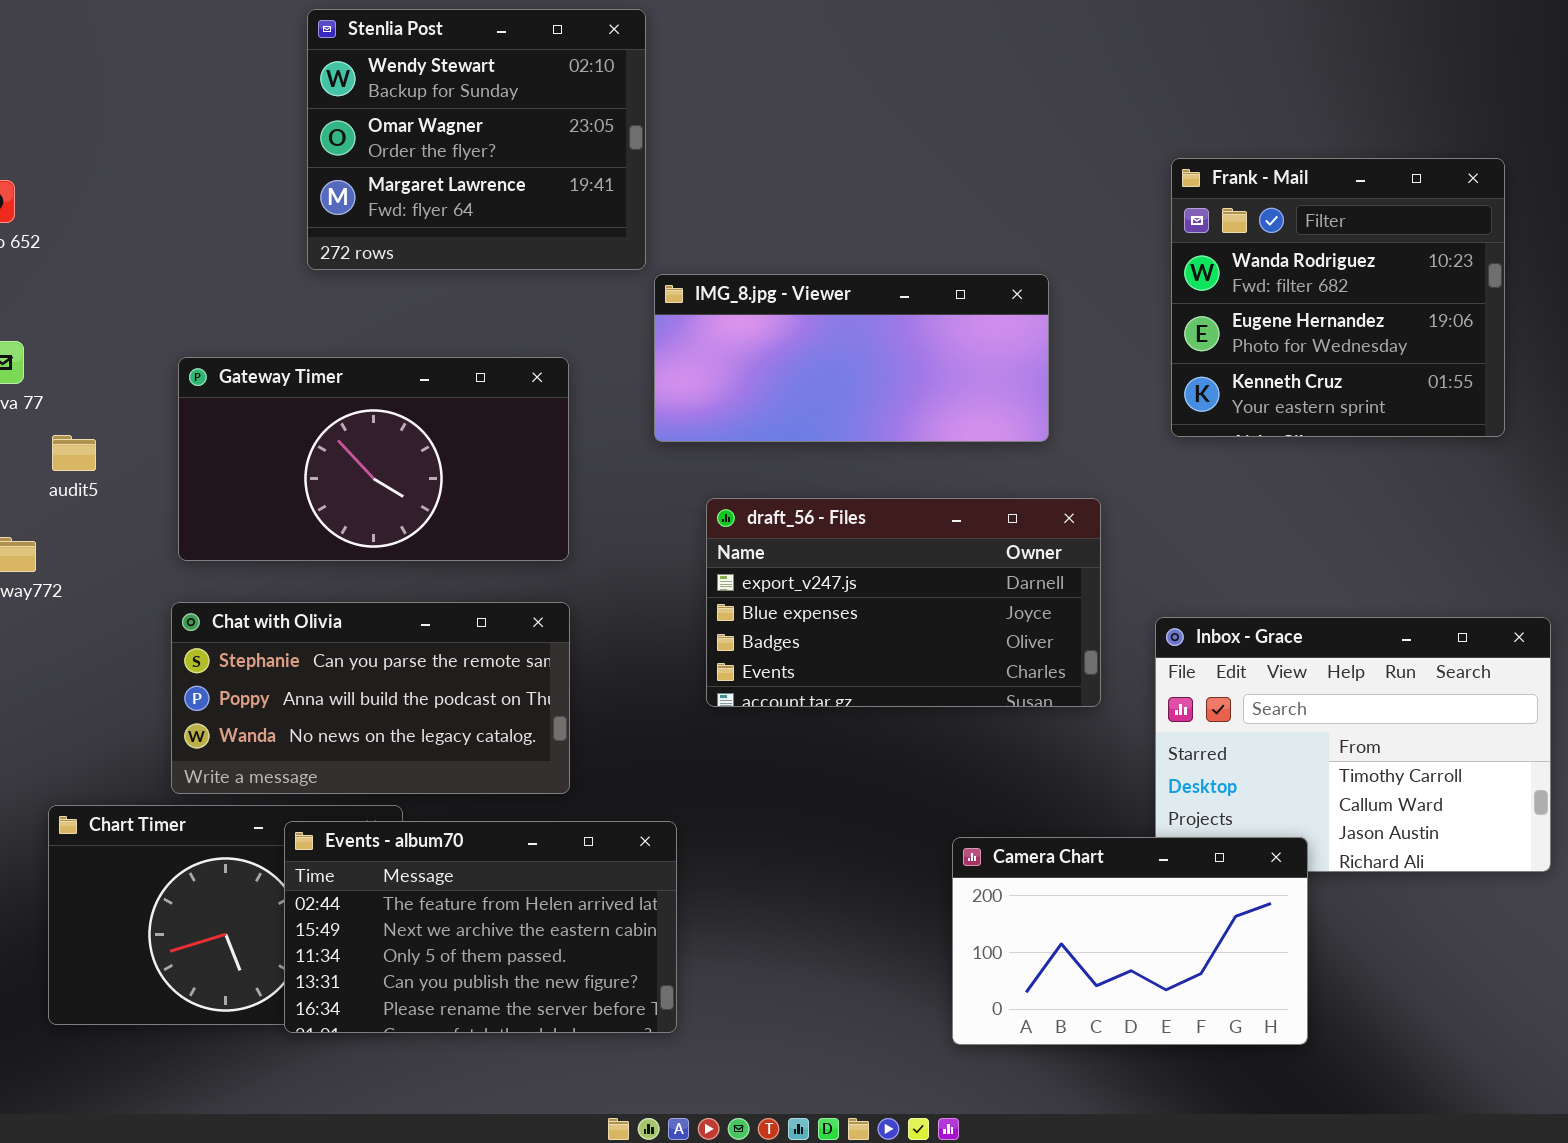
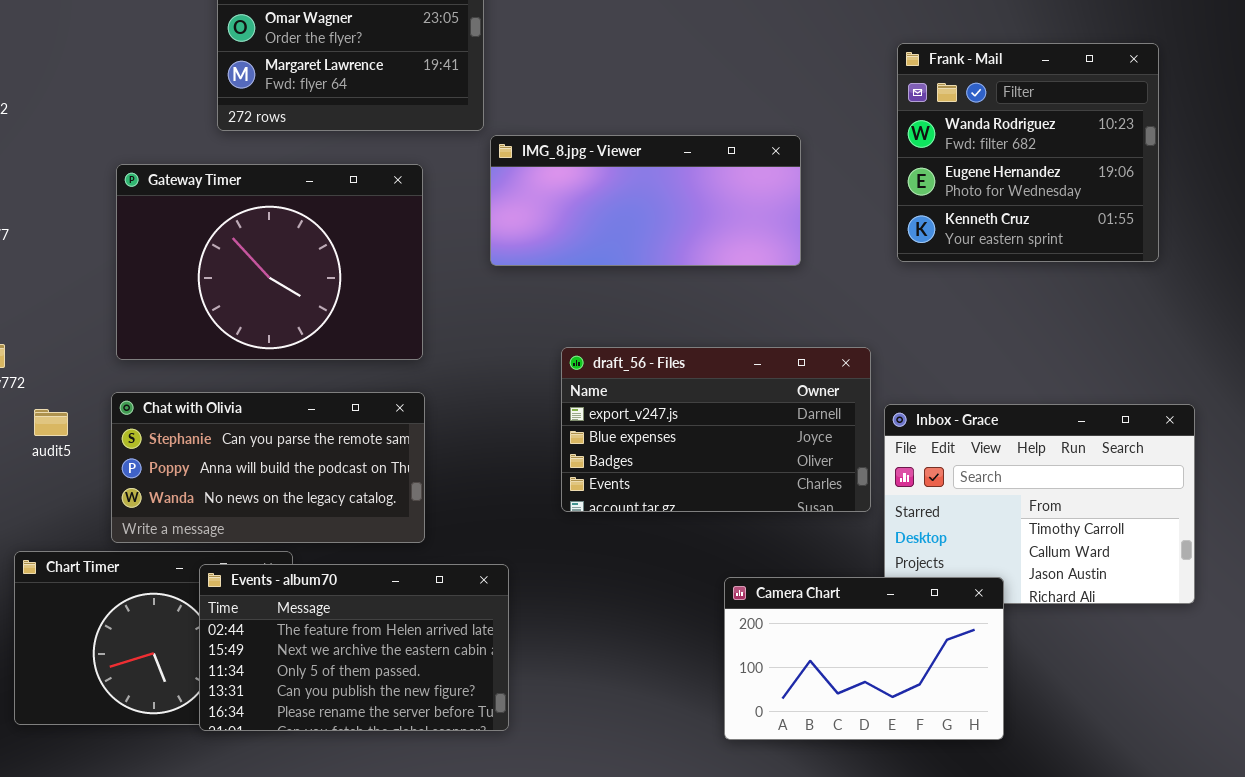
Gateway Timer: [178,357,569,561] -> [116,164,423,360], resized
audit5: [52,435,96,471] -> [34,409,68,436], moved
draft_56 - Files: [706,498,1101,707] -> [561,347,871,512], moved

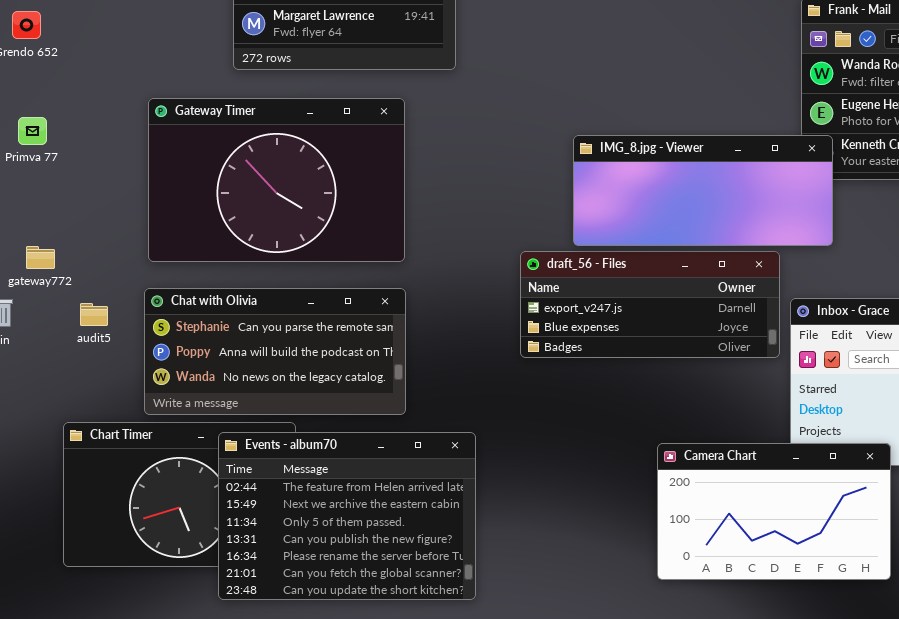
IMG_8.jpg - Viewer: [490,135,801,266] -> [573,135,833,246], moved
draft_56 - Files: [561,347,871,512] -> [520,251,780,358], resized
Events - album70: [199,564,509,731] -> [218,432,476,600], resized

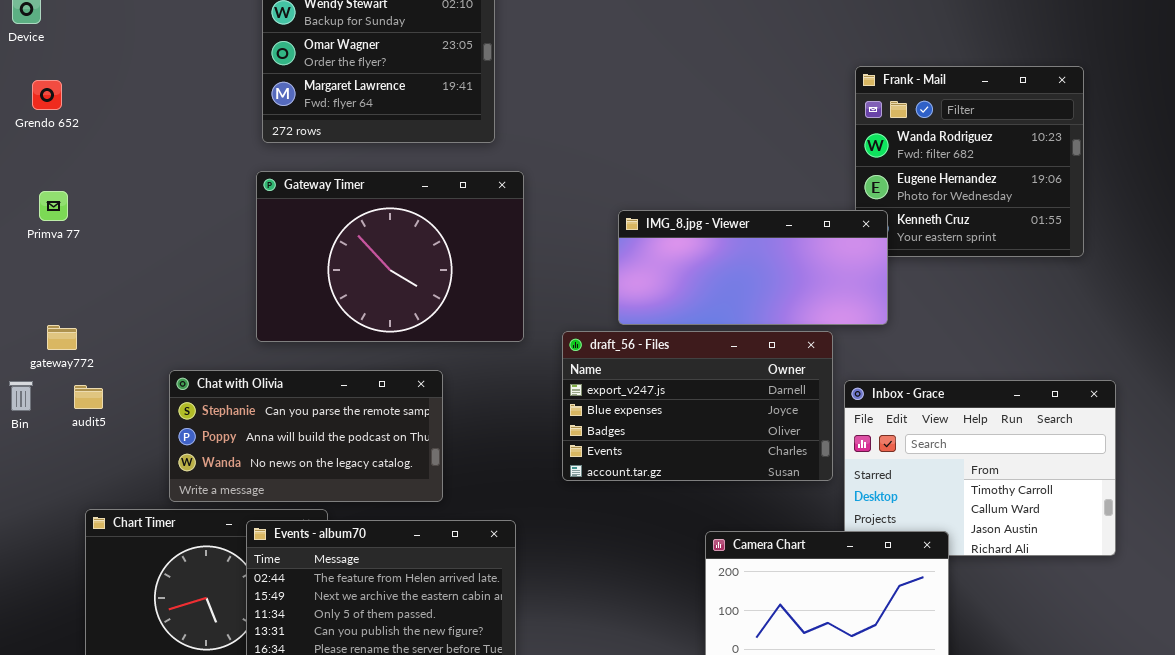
Gateway Timer: [148,98,405,262] -> [256,171,524,342], moved
draft_56 - Files: [520,251,780,358] -> [562,331,833,481], resized
audit5: [80,303,108,326] -> [74,385,103,409], moved

